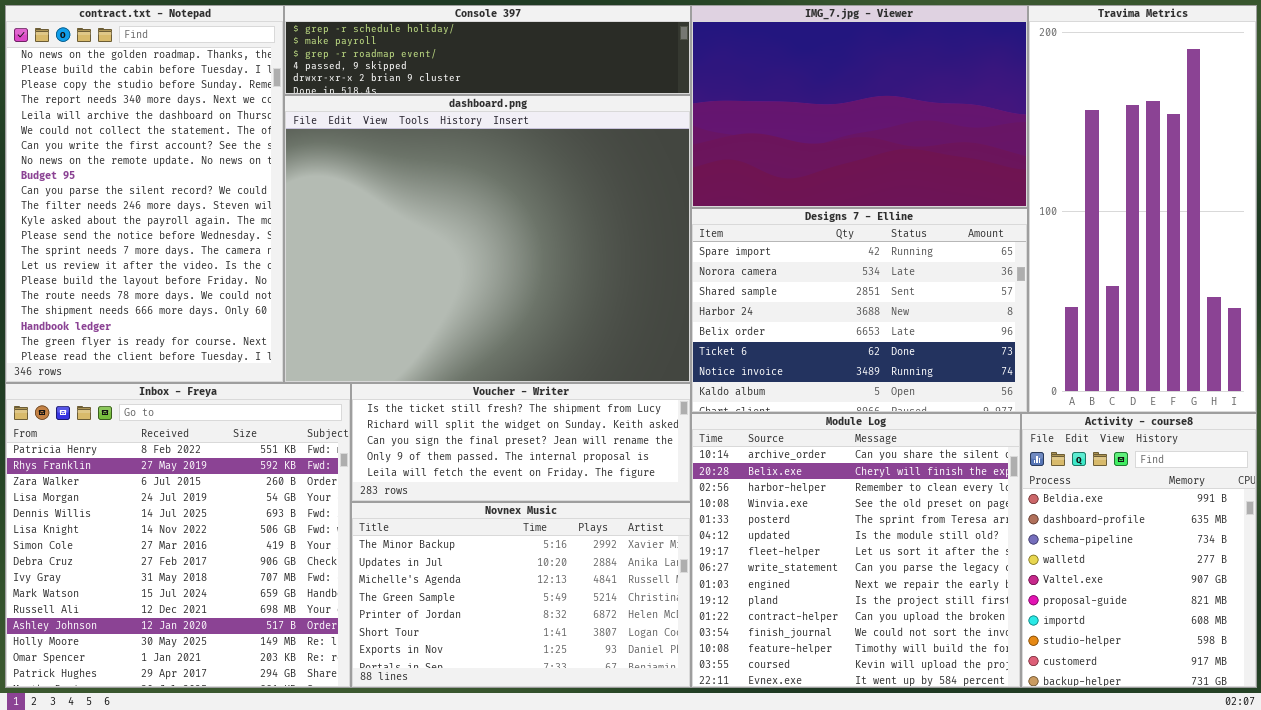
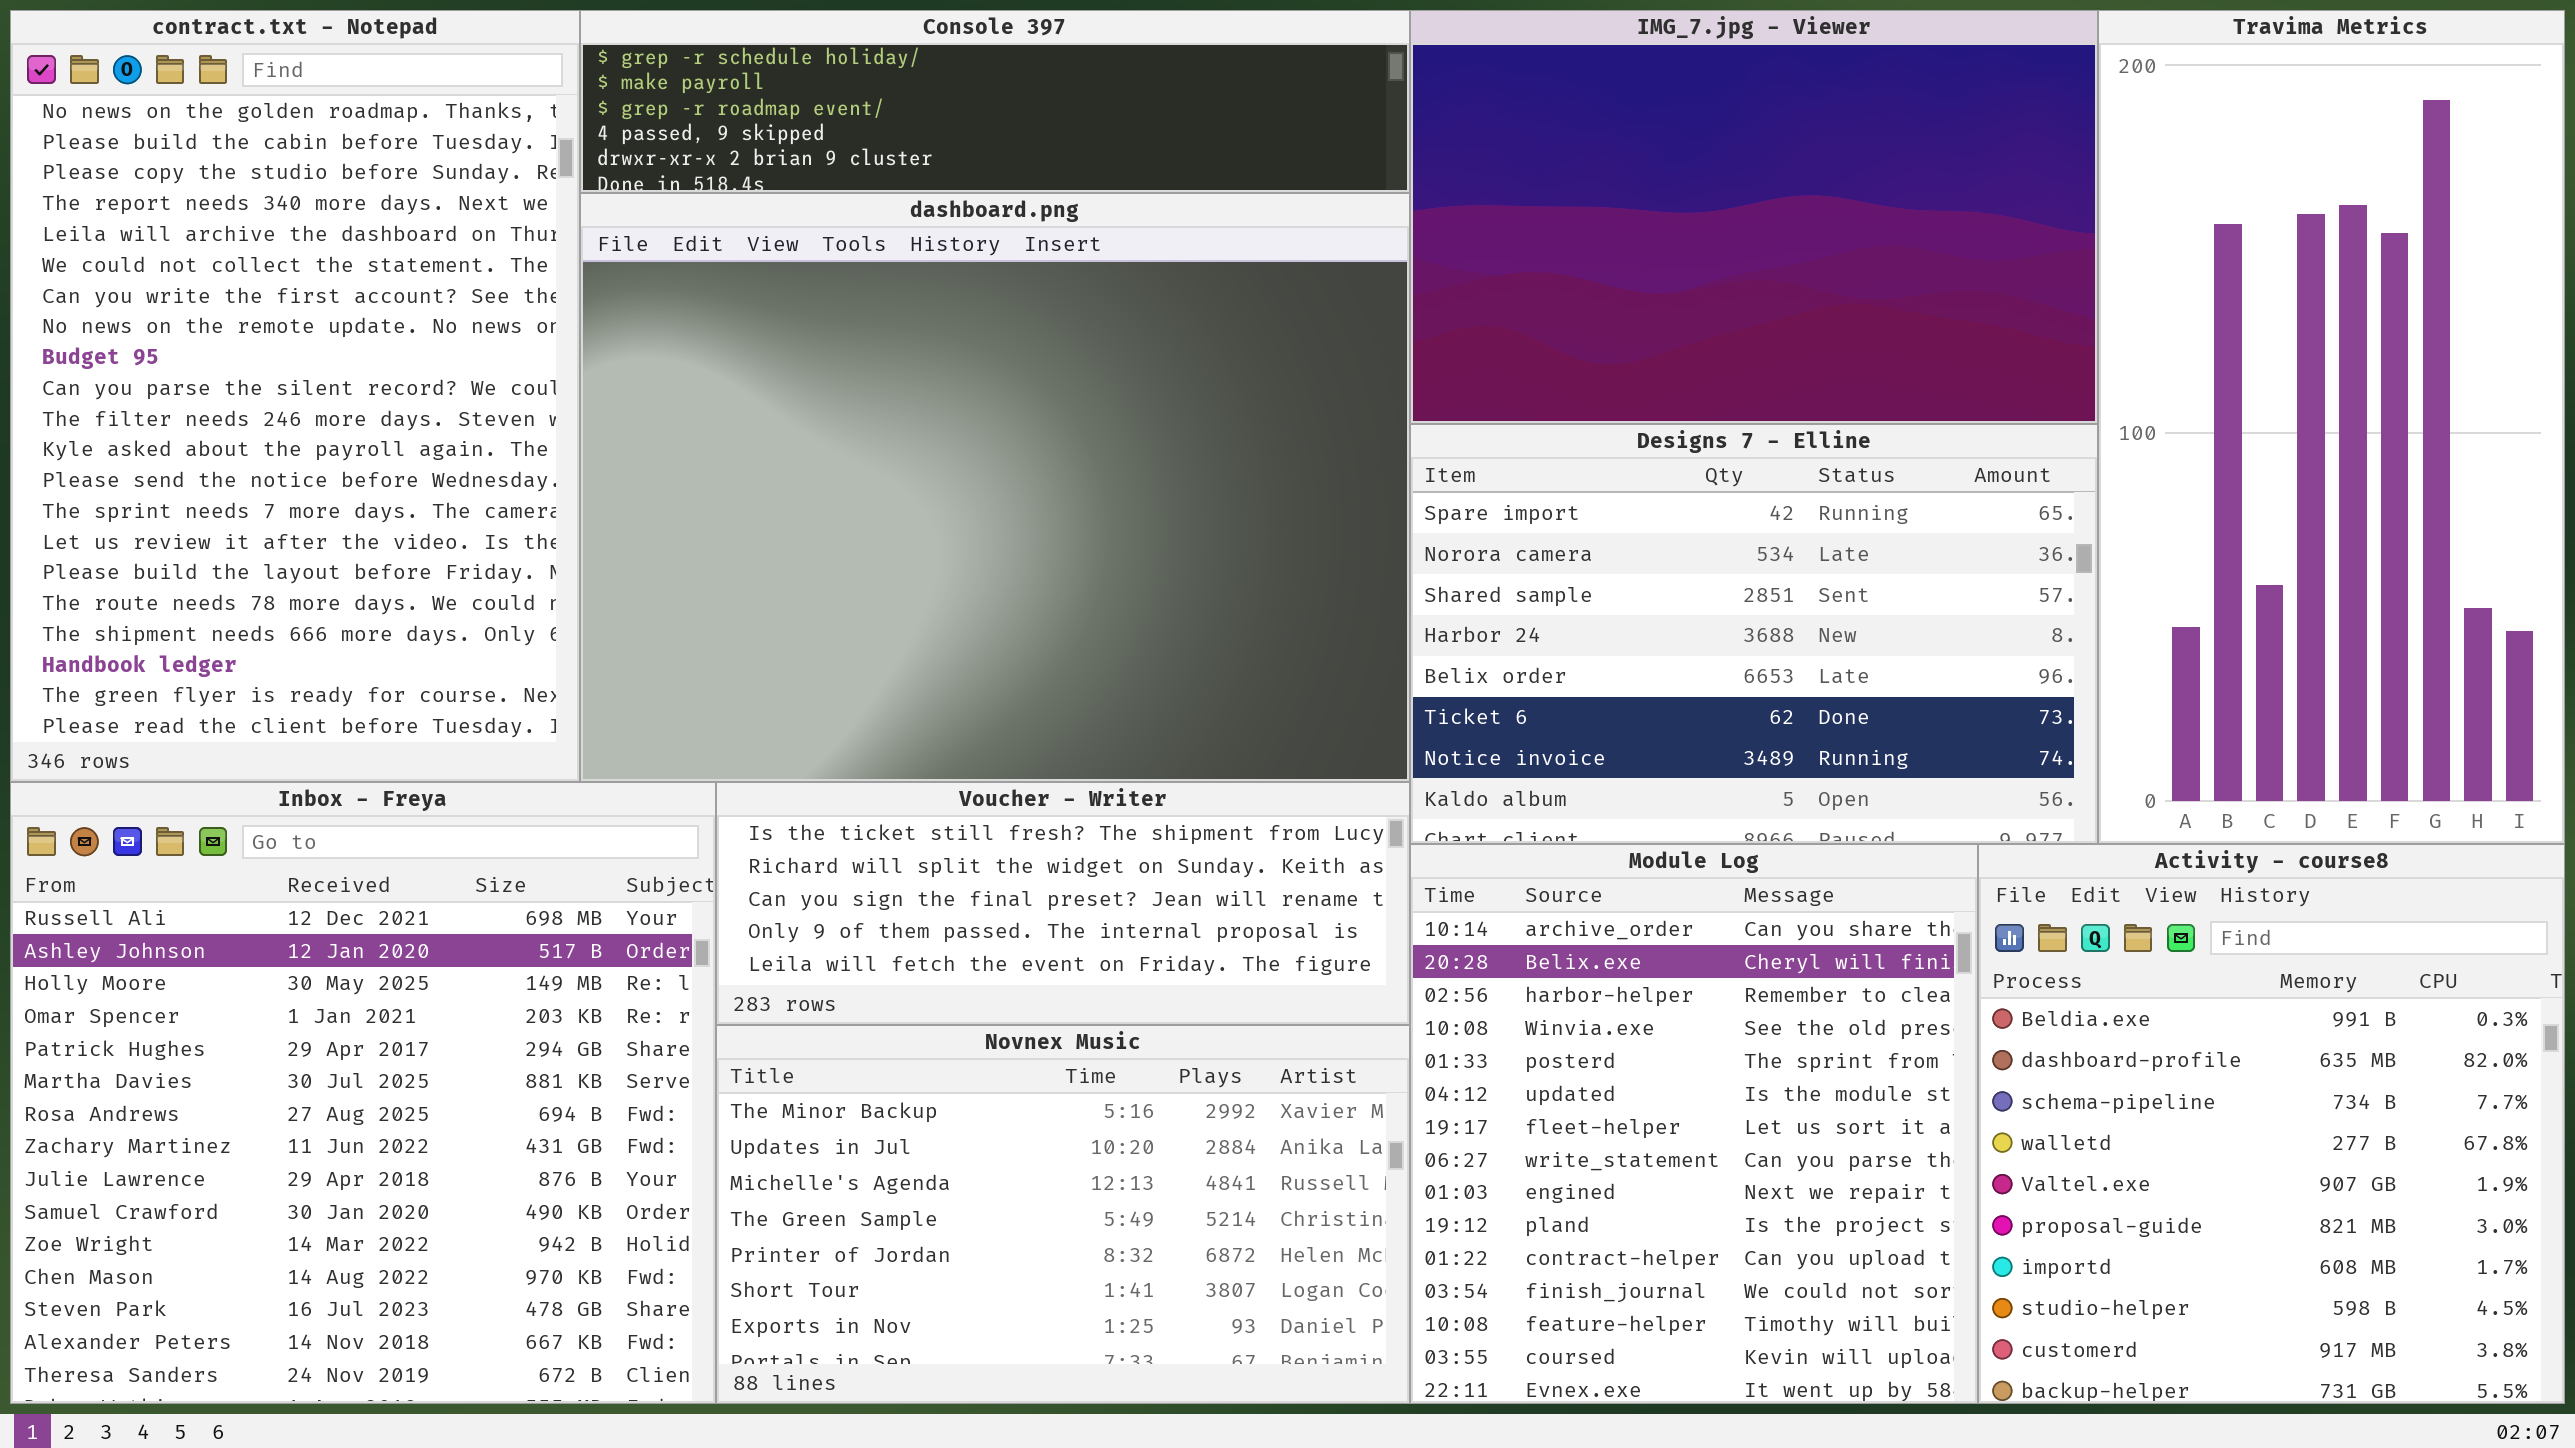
Inbox - Freya: [5,383,351,688] -> [10,782,716,1404], scrolled down 10 rows
Module Log: [691,413,1021,688] -> [1410,844,1978,1404], resized
Activity - course8: [1021,413,1257,688] -> [1978,844,2565,1404], resized

